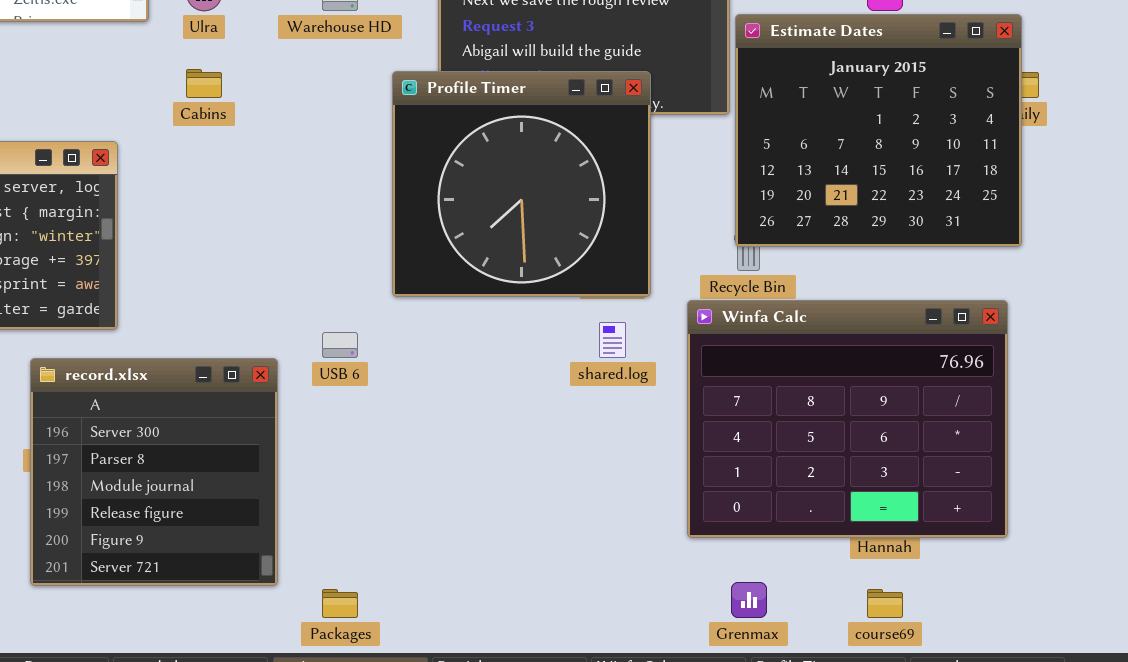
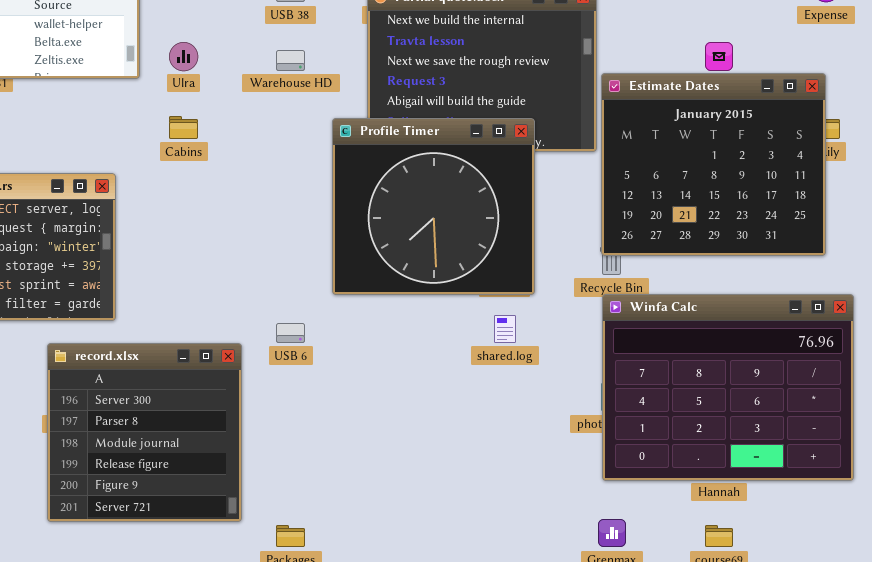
Winfa Calc: [687,300,1008,538] -> [602,294,854,481], moved

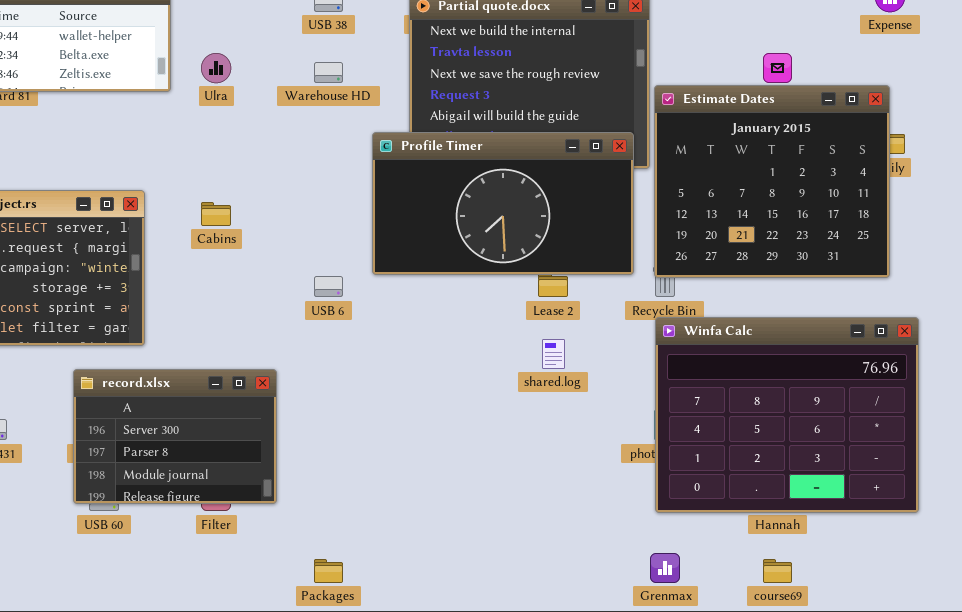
Cabins: [169,116,198,139] -> [201,202,231,226], moved
Profile Timer: [332,118,535,295] -> [372,132,634,275], resized
USB 6: [276,323,305,343] -> [314,276,343,297], moved
record.xlsx: [47,343,242,522] -> [73,369,277,504], resized

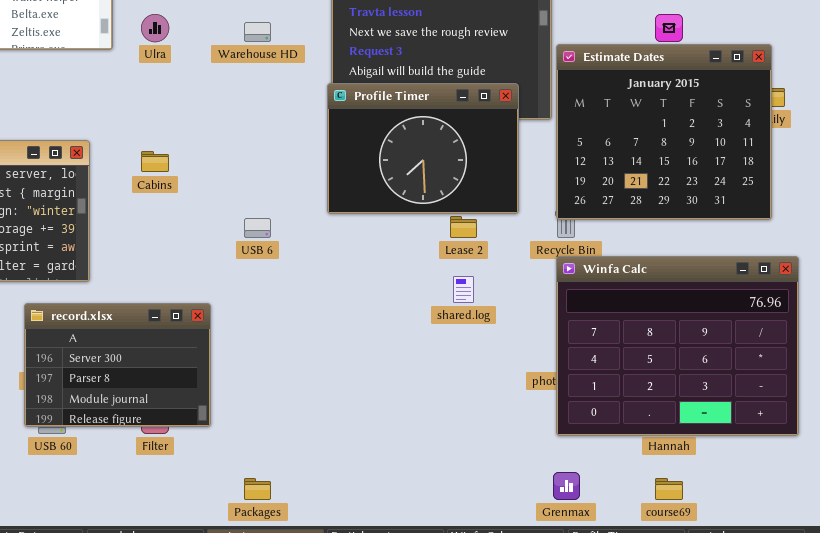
Profile Timer: [372,132,634,275] -> [327,83,519,214], moved, resized

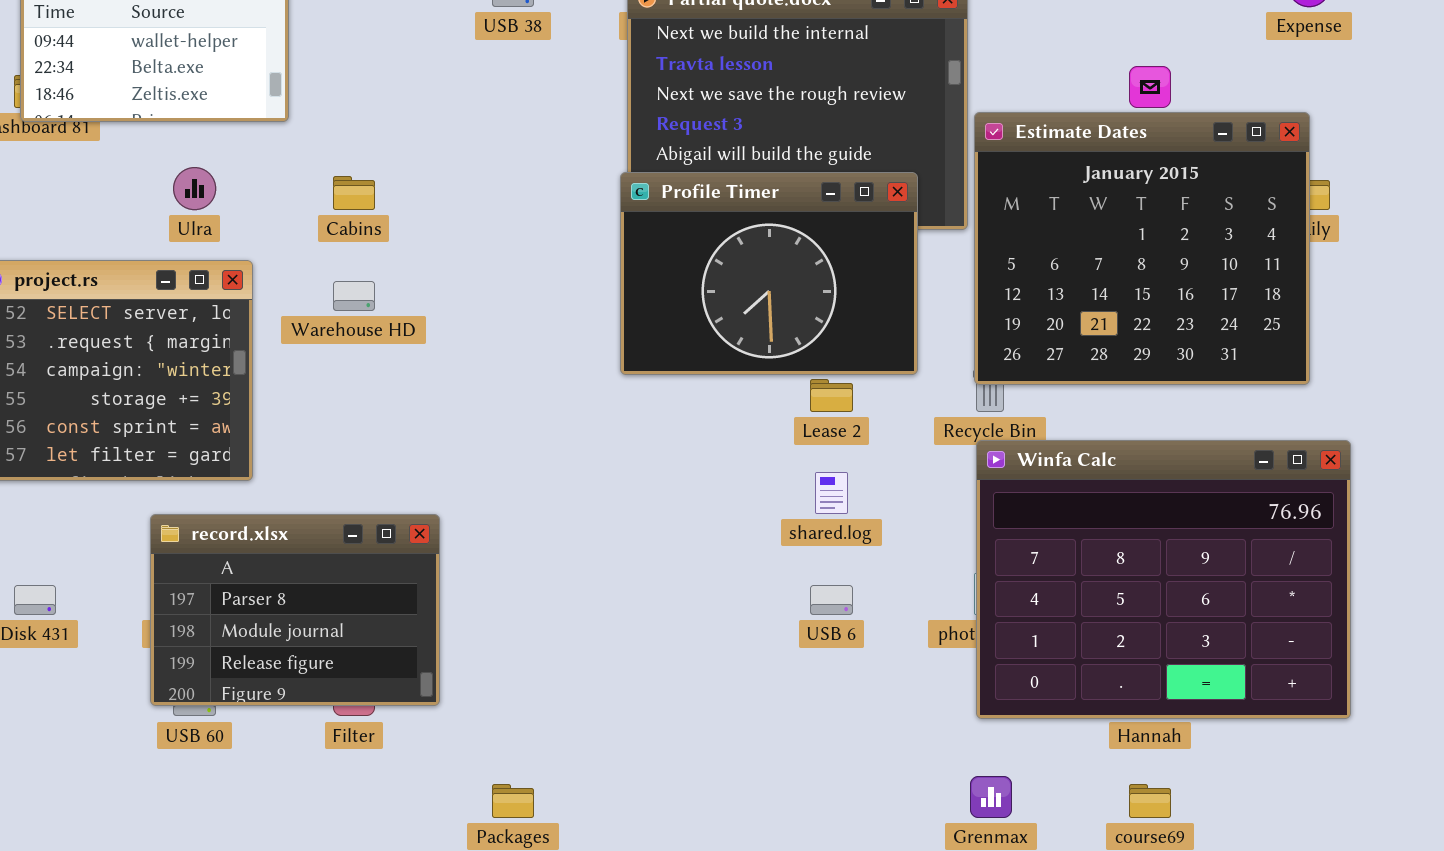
Ulra: [141,14,169,42] -> [173,167,216,210], moved
Warehouse HD: [244,22,271,42] -> [333,281,375,311], moved
Cabins: [141,151,169,172] -> [333,176,375,210], moved
USB 6: [244,218,271,238] -> [810,585,853,615], moved
record.xlsx: [24,303,211,427] -> [150,514,440,706], scrolled down 1 row

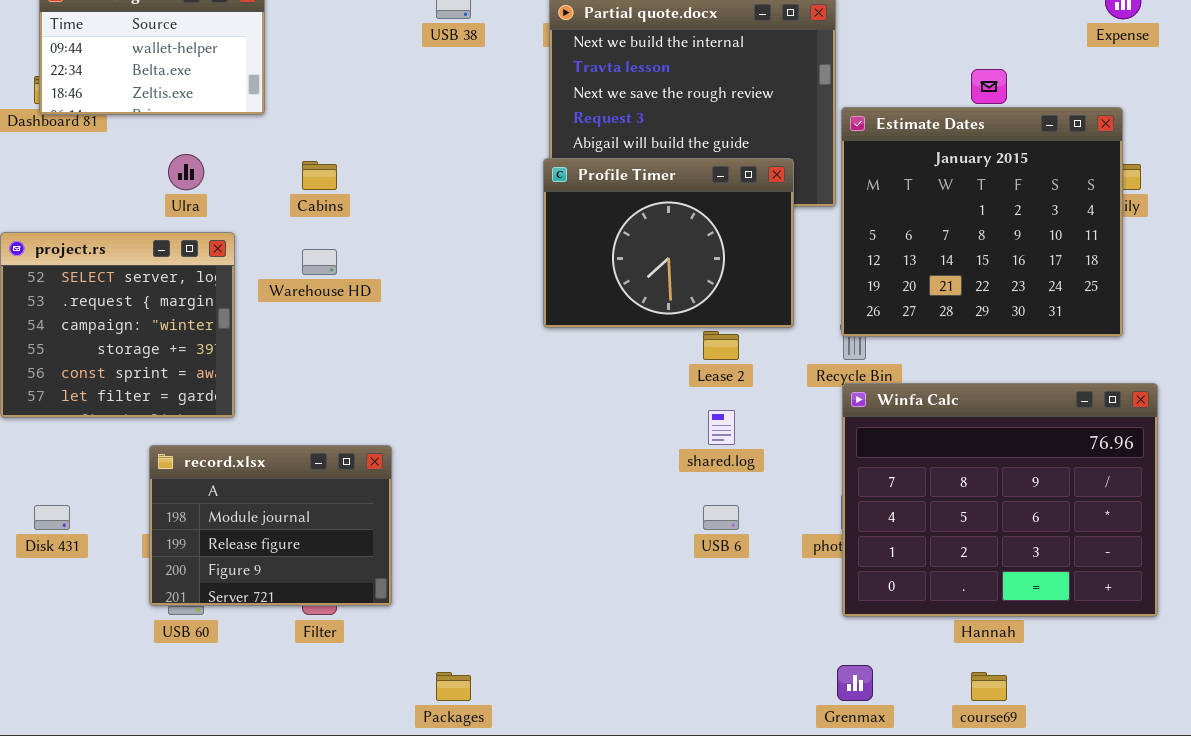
record.xlsx: [150,514,440,706] -> [149,445,392,606], scrolled down 1 row

